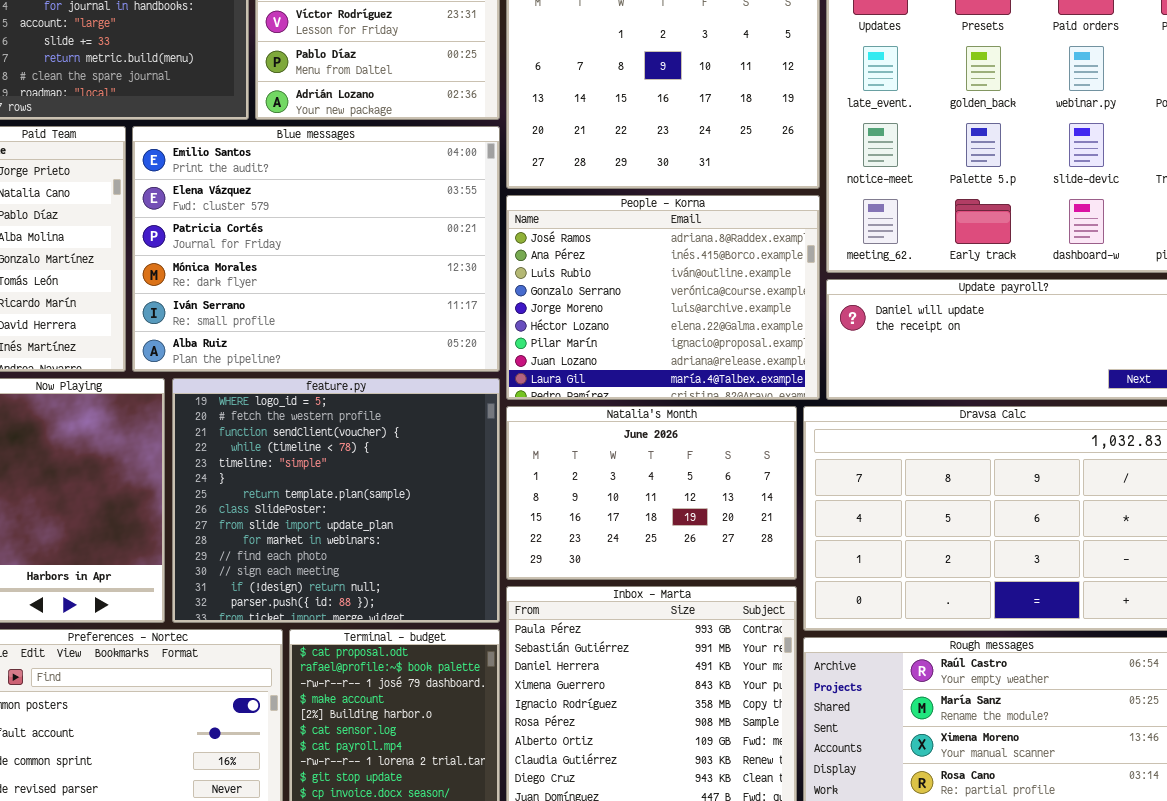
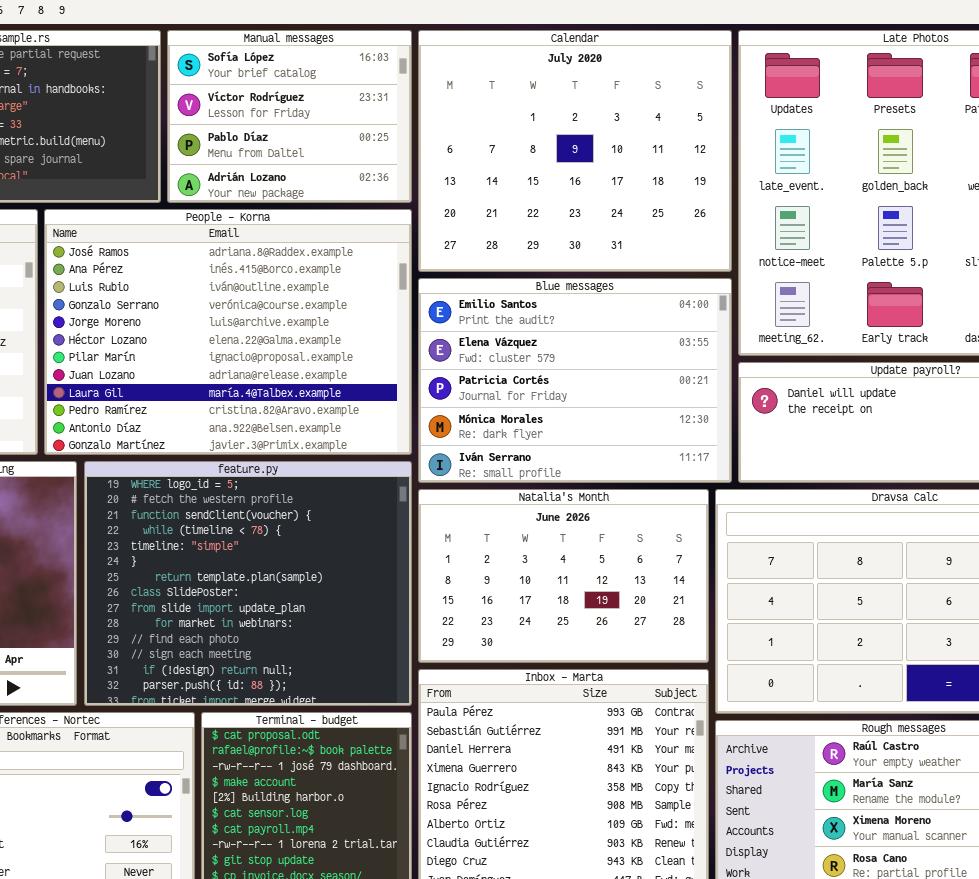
Blue messages: [132,126,500,372] -> [418,278,732,483], moved, resized
People - Korna: [506,195,820,400] -> [44,209,412,455], moved, resized

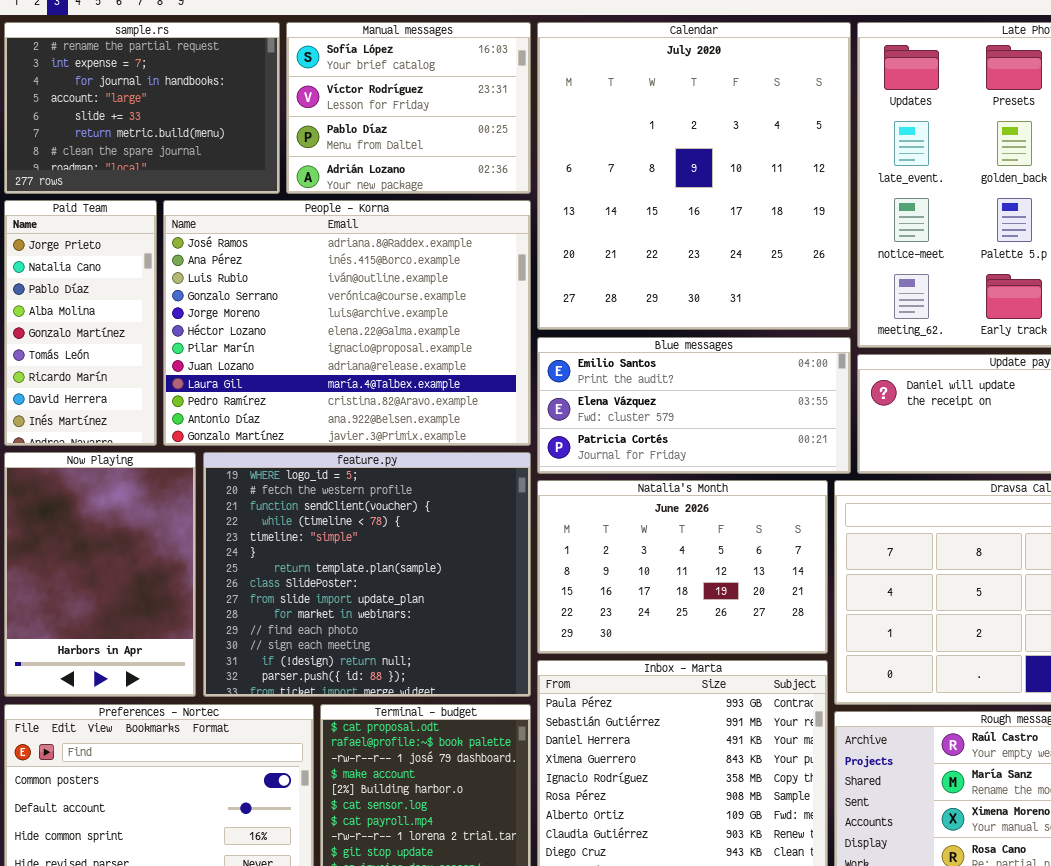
Calendar: [418,30,732,272] -> [537,22,851,330], resized
Blue messages: [418,278,732,483] -> [537,337,851,474], resized

